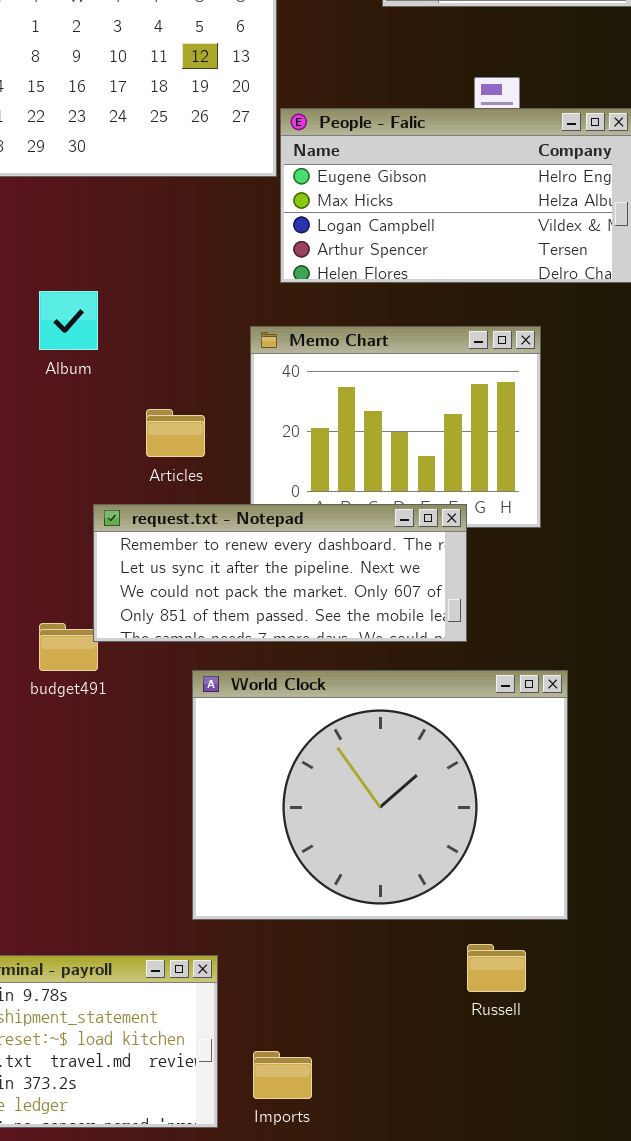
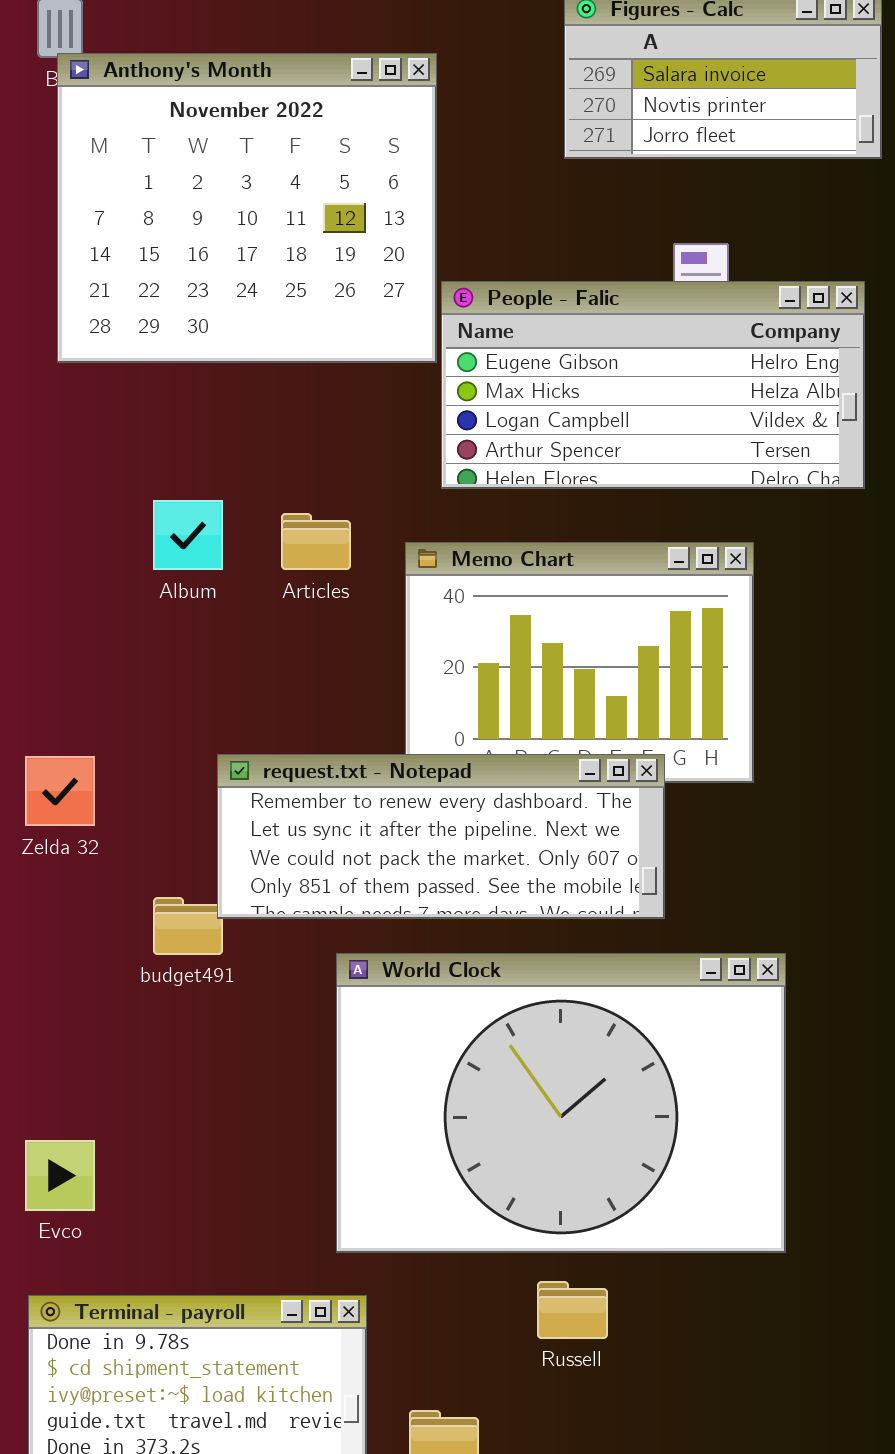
Articles: [146,409,205,457] -> [281,513,351,570], moved
Russell: [467,944,526,992] -> [537,1281,608,1339], moved

